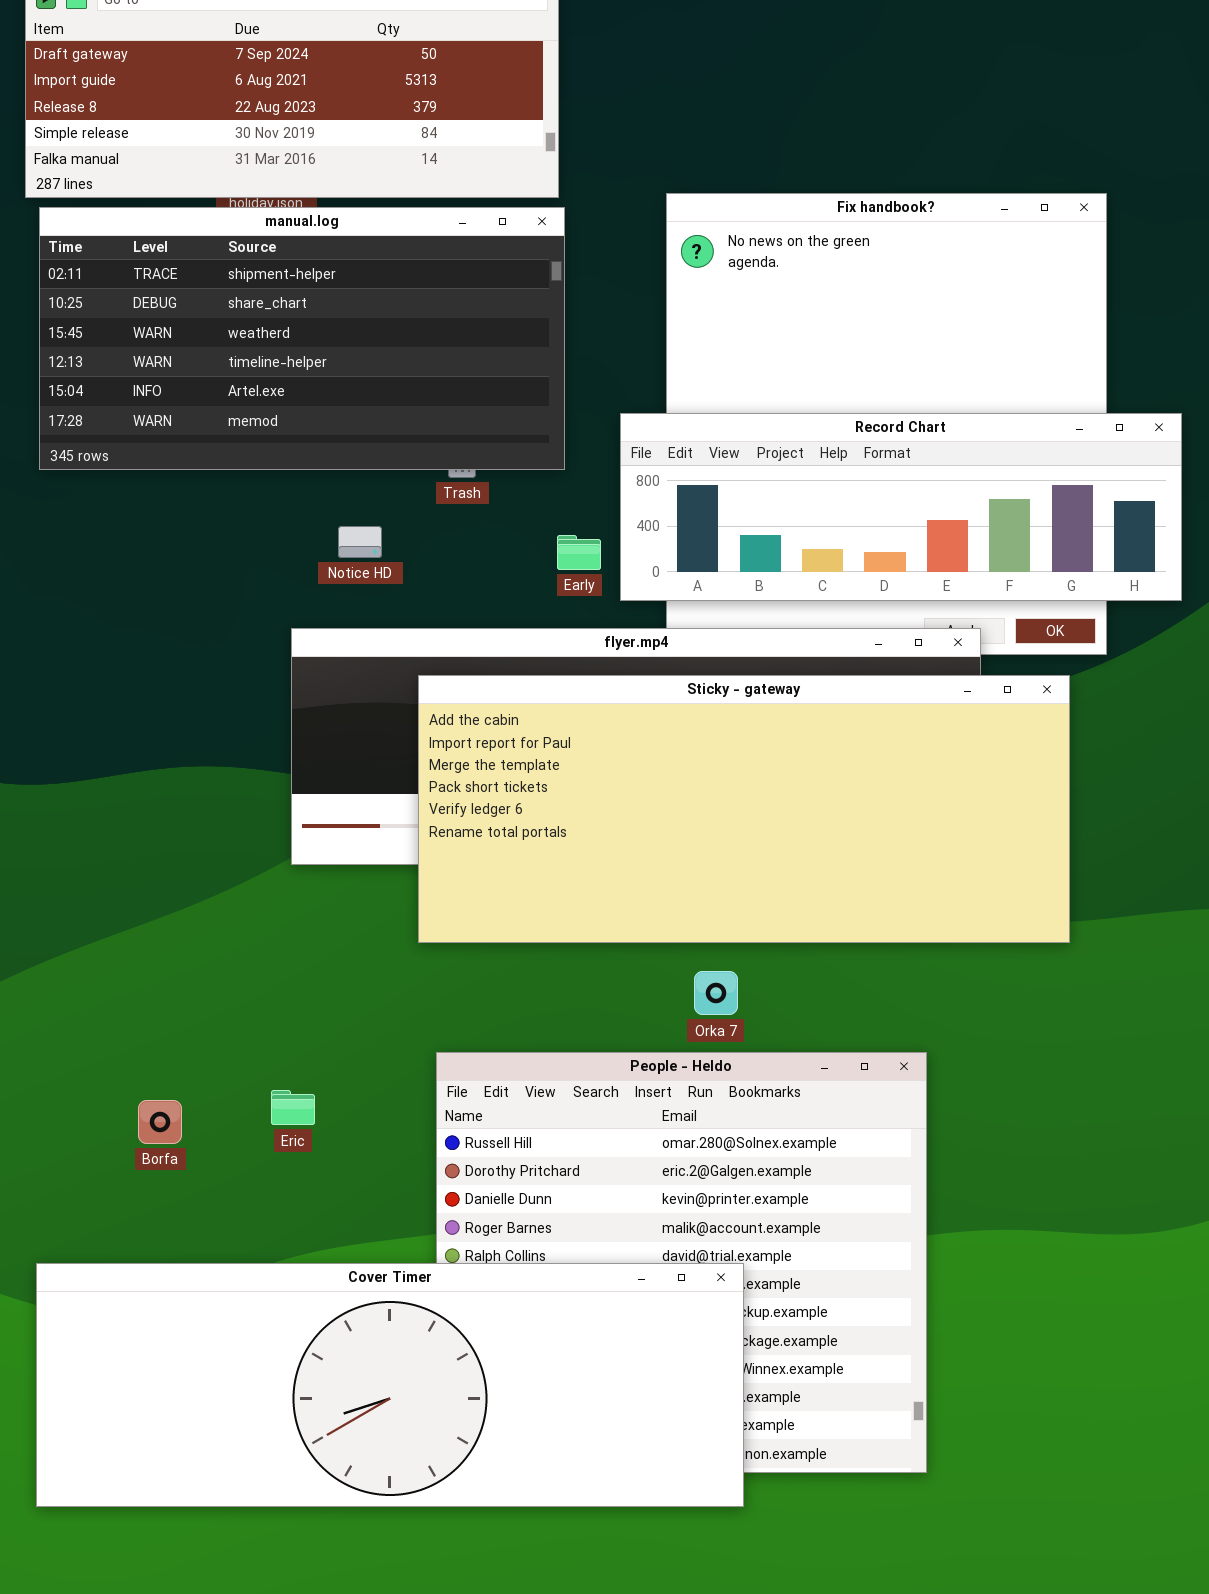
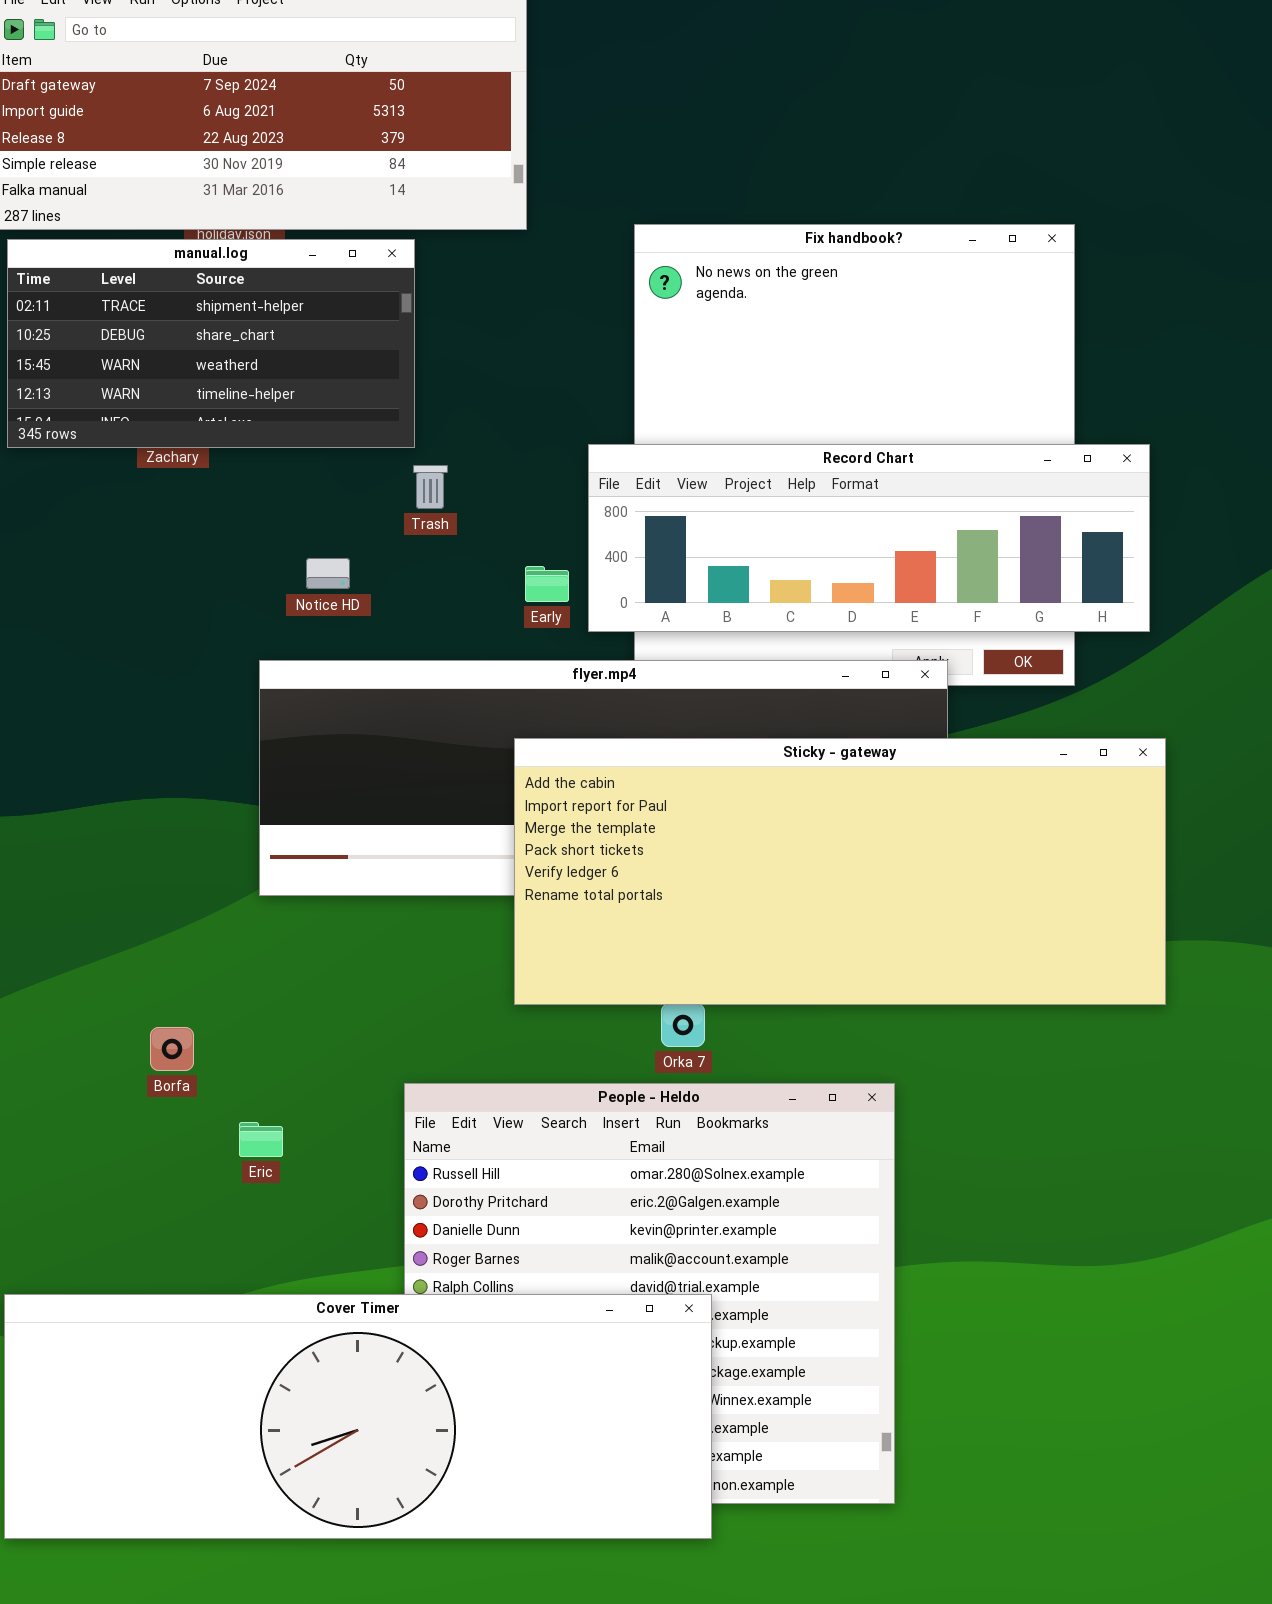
manual.log: [39,207,565,470] -> [7,239,415,448], resized
Sticky - gateway: [418,675,1070,943] -> [514,738,1166,1005], moved
Borfa: [138,1100,182,1144] -> [150,1027,194,1071], moved

